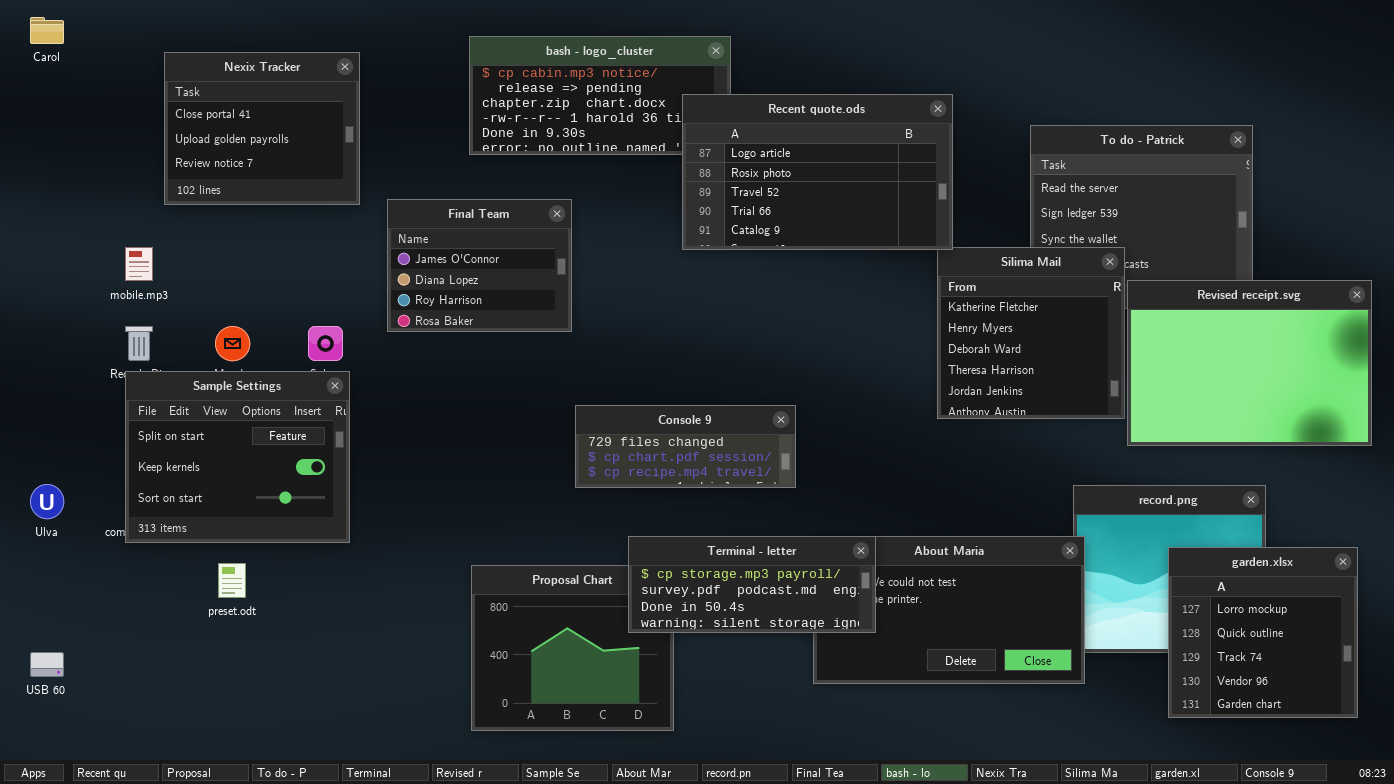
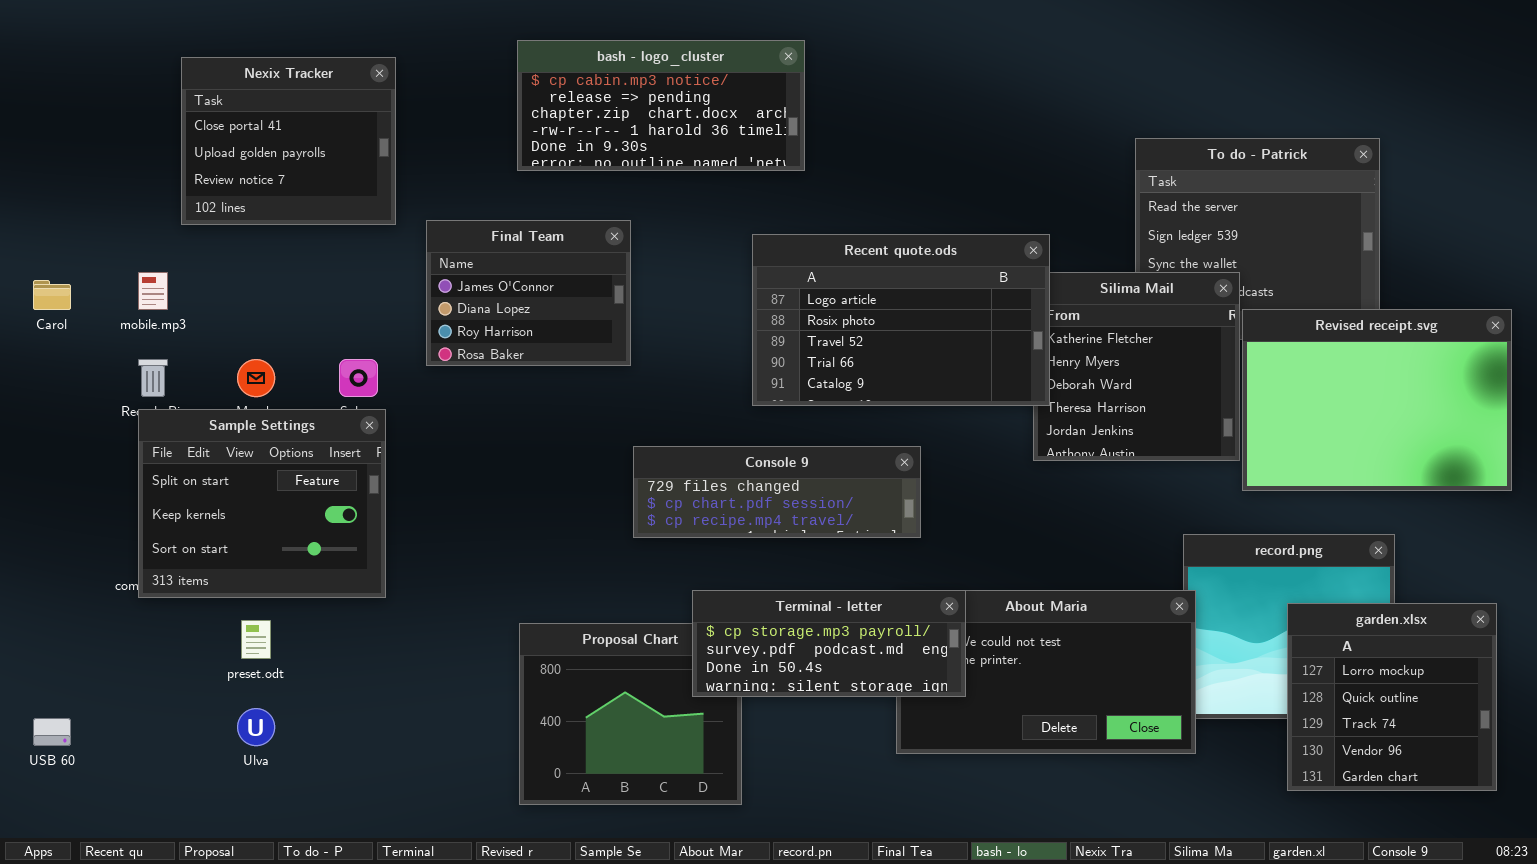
Carol: [30,17,64,44] -> [33,280,71,310], moved
Recent quote.ods: [682,94,953,250] -> [752,234,1050,406], moved
Console 9: [575,405,796,488] -> [633,446,921,538], resized
Ulva: [30,484,64,519] -> [237,708,275,746], moved

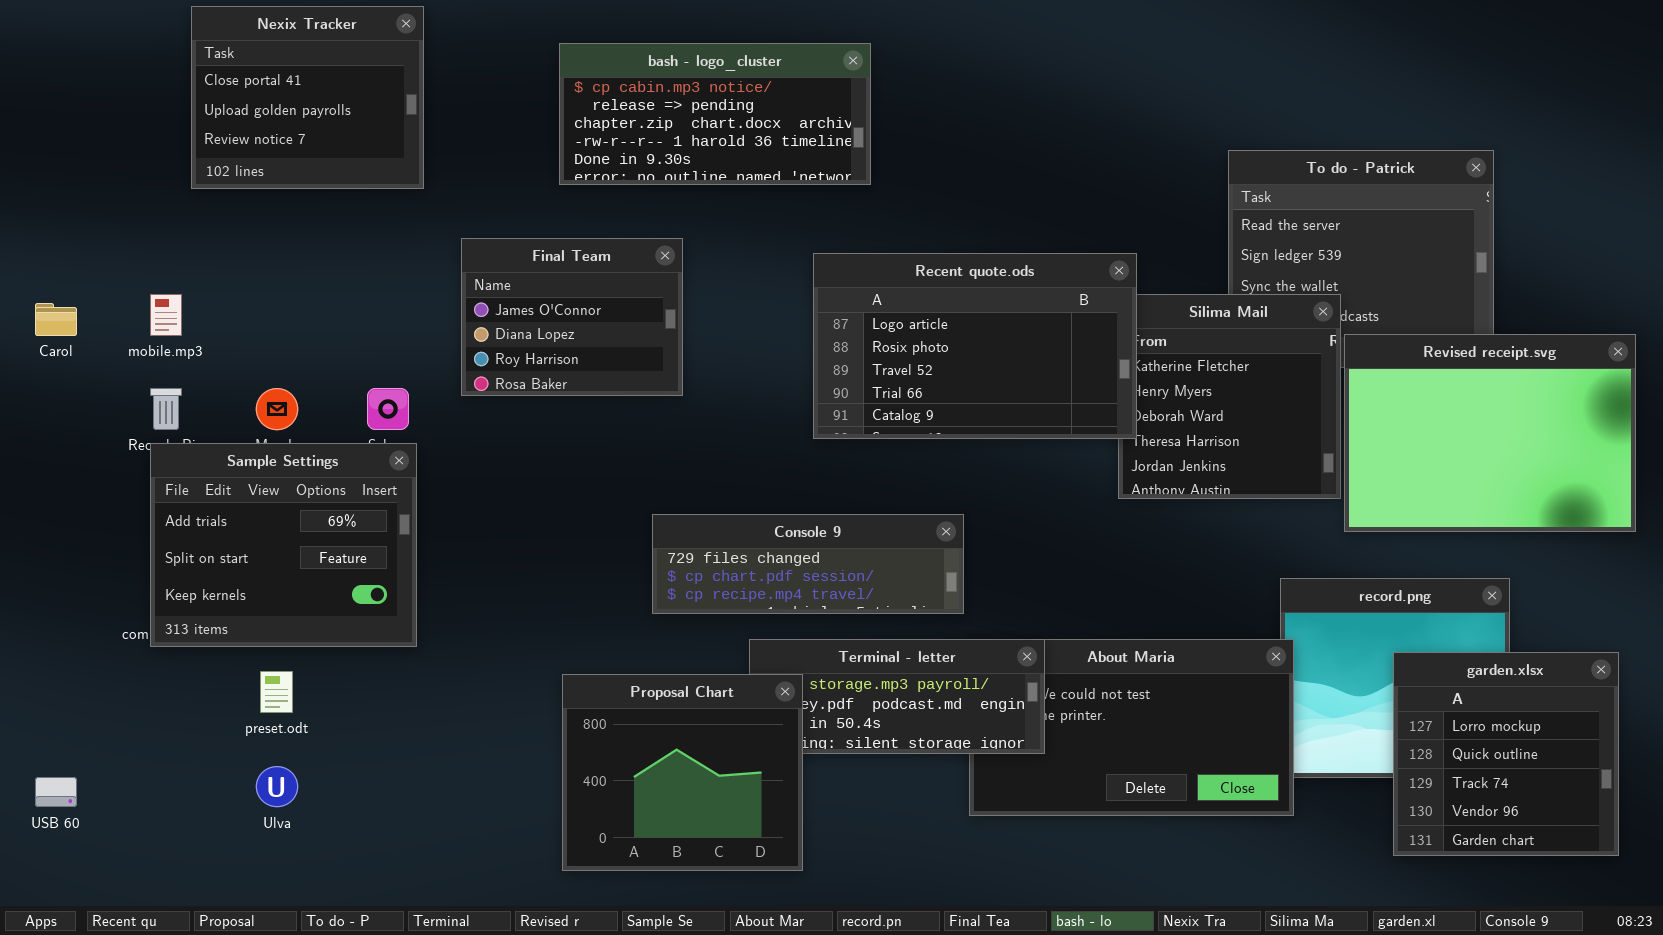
Nexix Tracker: [181,57,396,225] -> [191,6,424,189], moved
Sample Settings: [138,409,386,598] -> [150,443,417,647], scrolled up 1 row
Console 9: [633,446,921,538] -> [652,514,964,614], moved
Proposal Chart: [519,623,742,805] -> [562,674,803,871], raised

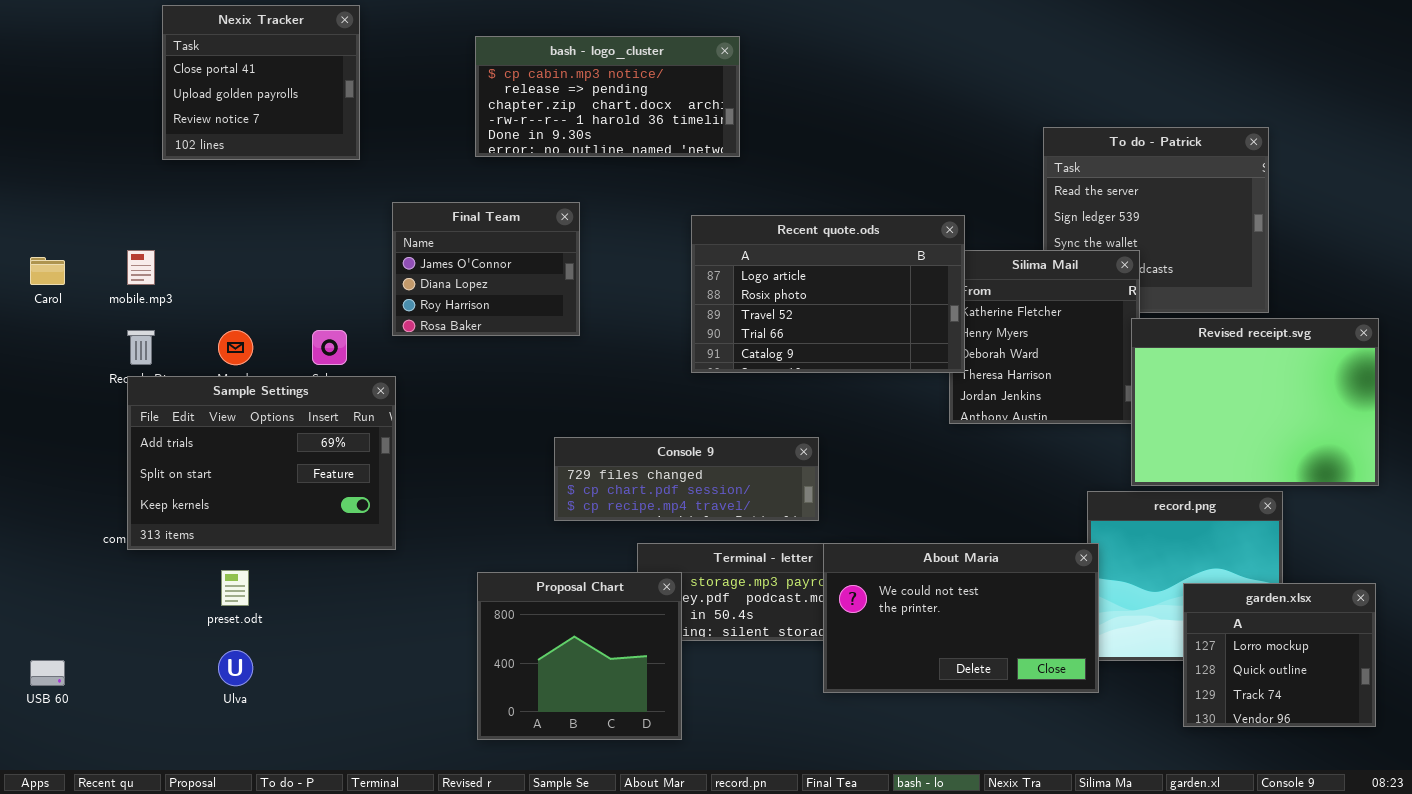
Revised receipt.svg: [1344,334,1636,532] -> [1131,318,1379,486], moved
Sample Settings: [150,443,417,647] -> [127,376,396,550], resized
About Maria: [969,639,1294,816] -> [823,543,1099,693], raised
garden.xlsx: [1393,652,1619,856] -> [1183,583,1376,727], resized

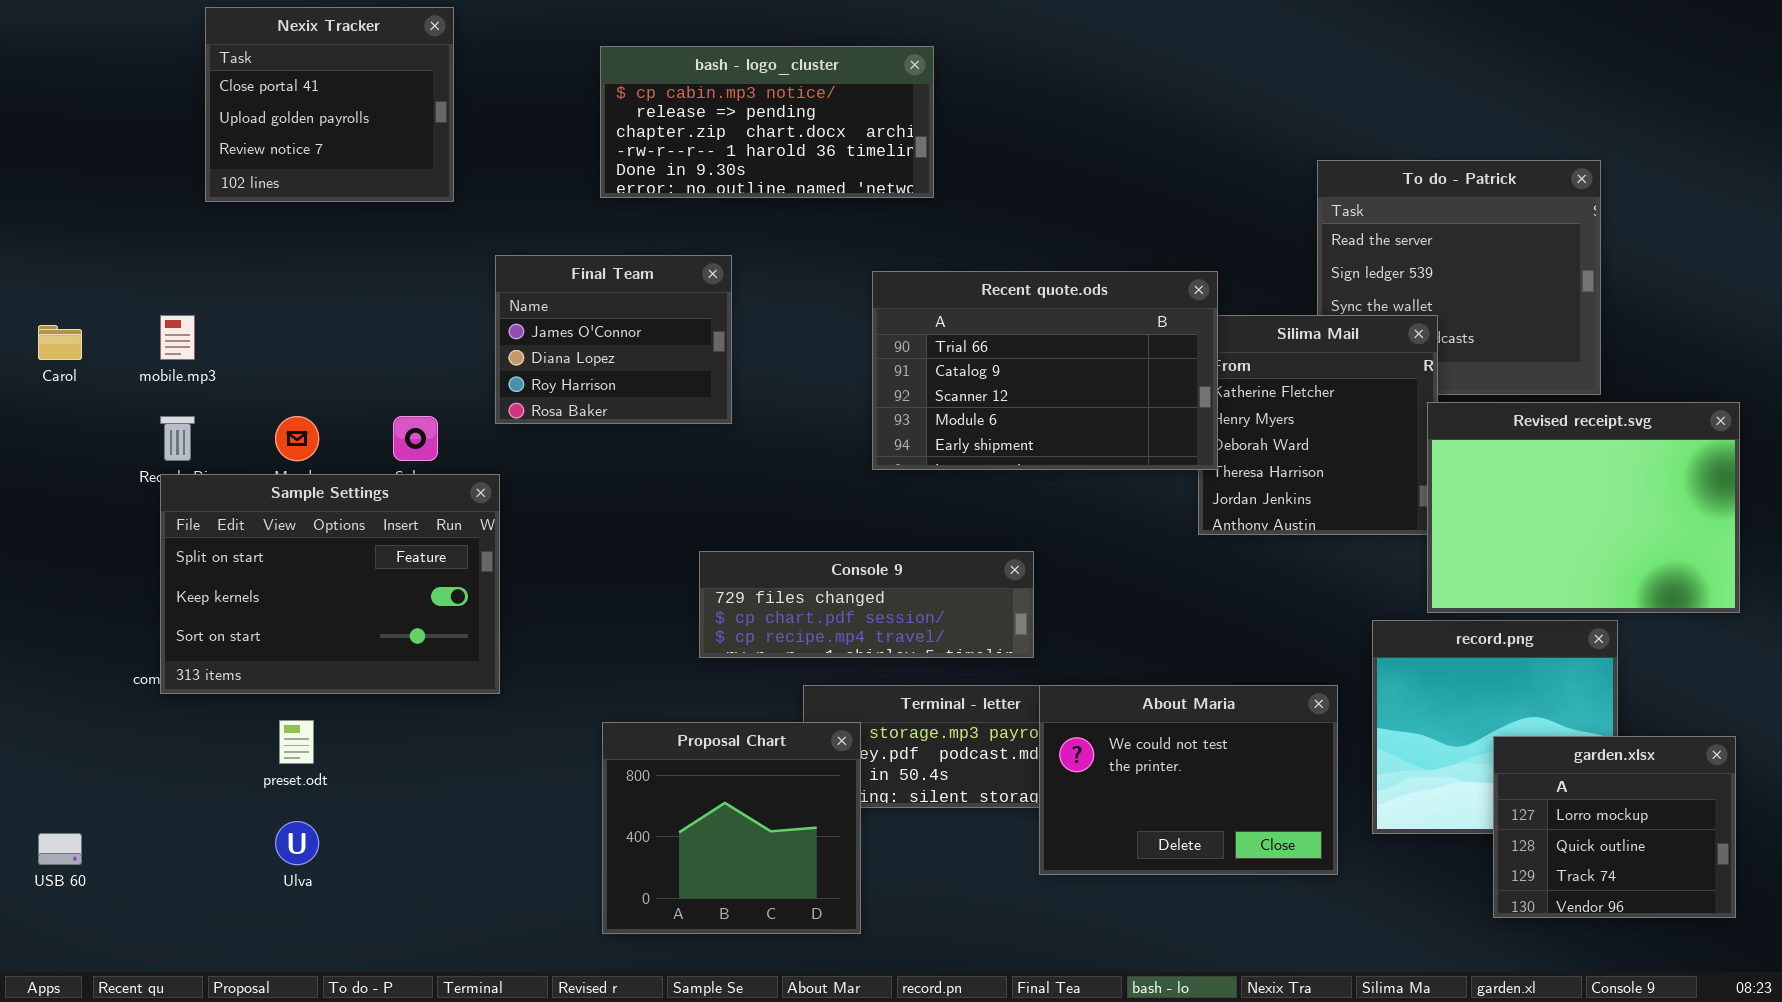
Recent quote.ods: [691,215,965,373] -> [872,271,1218,470], scrolled down 3 rows
Sample Settings: [127,376,396,550] -> [160,474,500,694], scrolled down 1 row
About Maria: [823,543,1099,693] -> [1039,685,1338,875], resized

